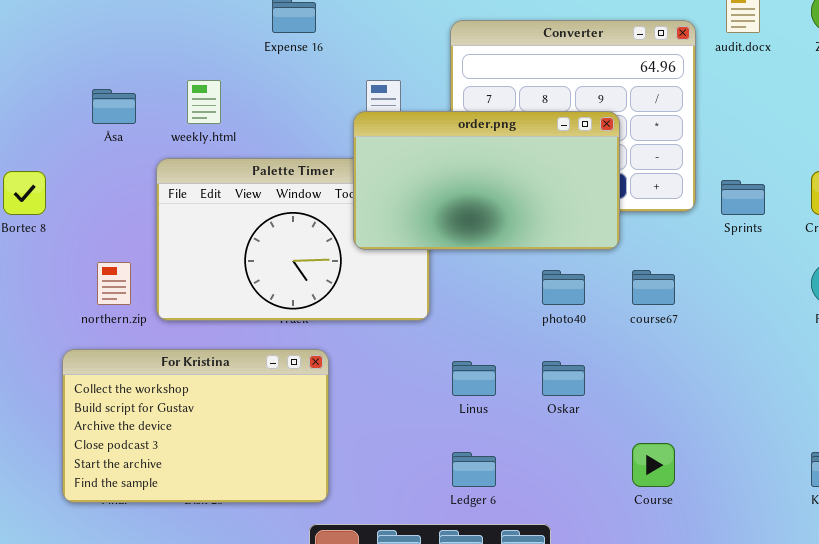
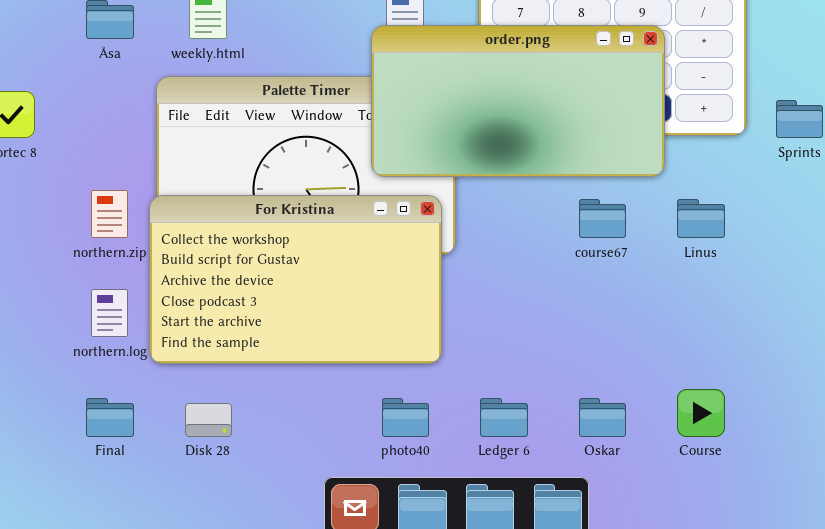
photo40: [542,270,585,305] -> [382,398,429,437], moved
course67: [632,270,675,305] -> [579,199,626,238], moved
For Kristina: [62,349,329,503] -> [149,195,442,364], moved
Linus: [452,361,496,396] -> [677,199,725,238], moved
Oskar: [542,361,585,396] -> [579,398,626,437], moved

